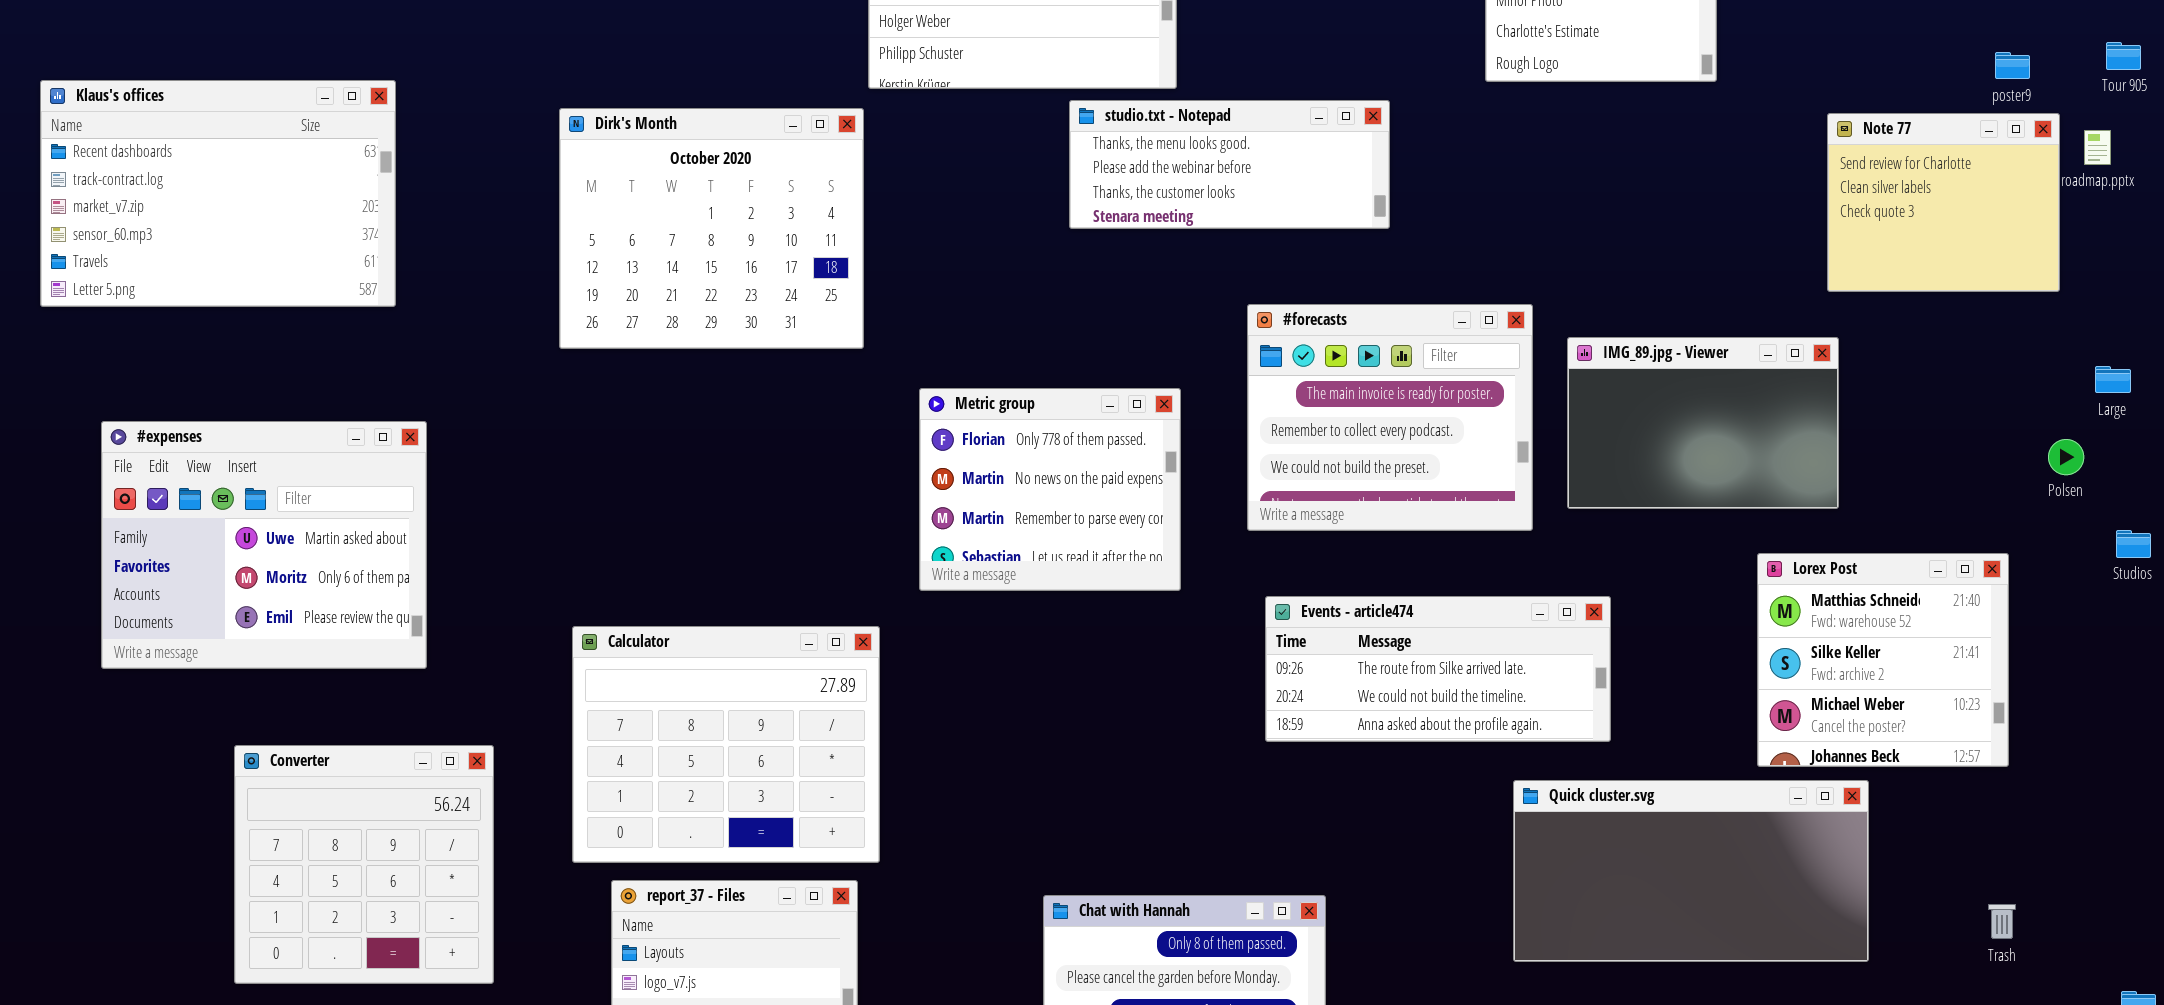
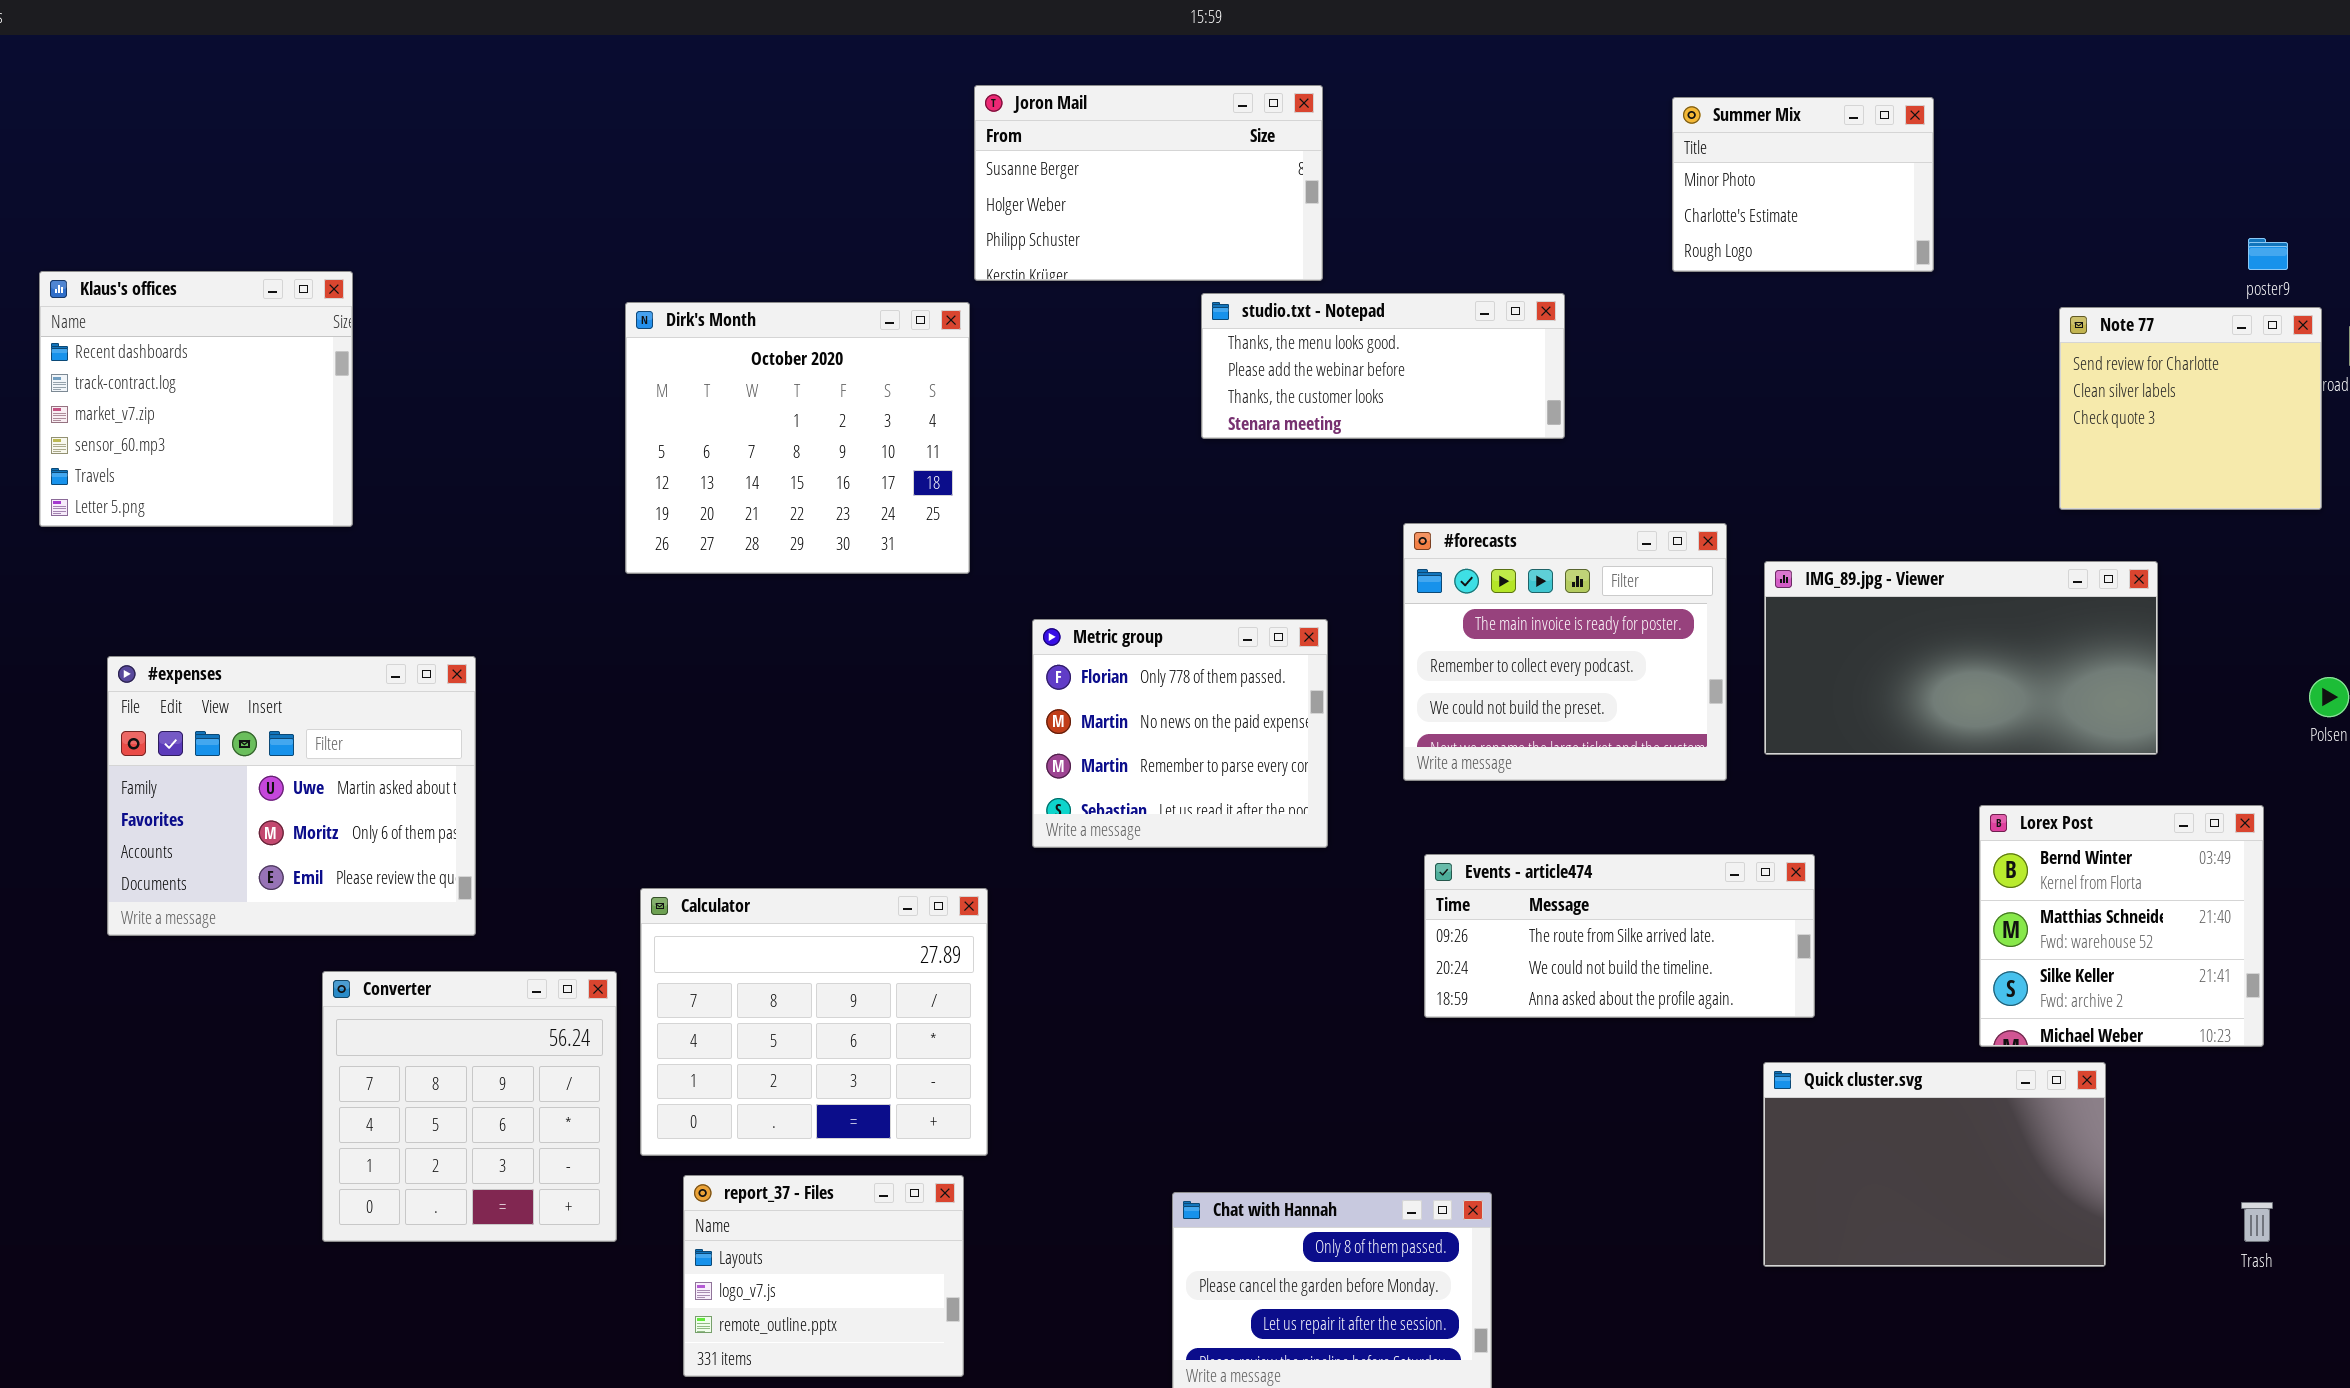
Klaus's offices: [40,80,396,307] -> [39,271,353,527], resized
IMG_89.jpg - Viewer: [1567,337,1839,509] -> [1764,561,2158,755], resized
Lorex Post: [1757,553,2009,767] -> [1979,805,2264,1047], scrolled up 1 row
Converter: [234,745,494,984] -> [322,971,617,1242], moved
Quick cluster.svg: [1513,780,1869,962] -> [1763,1062,2106,1267], resized

